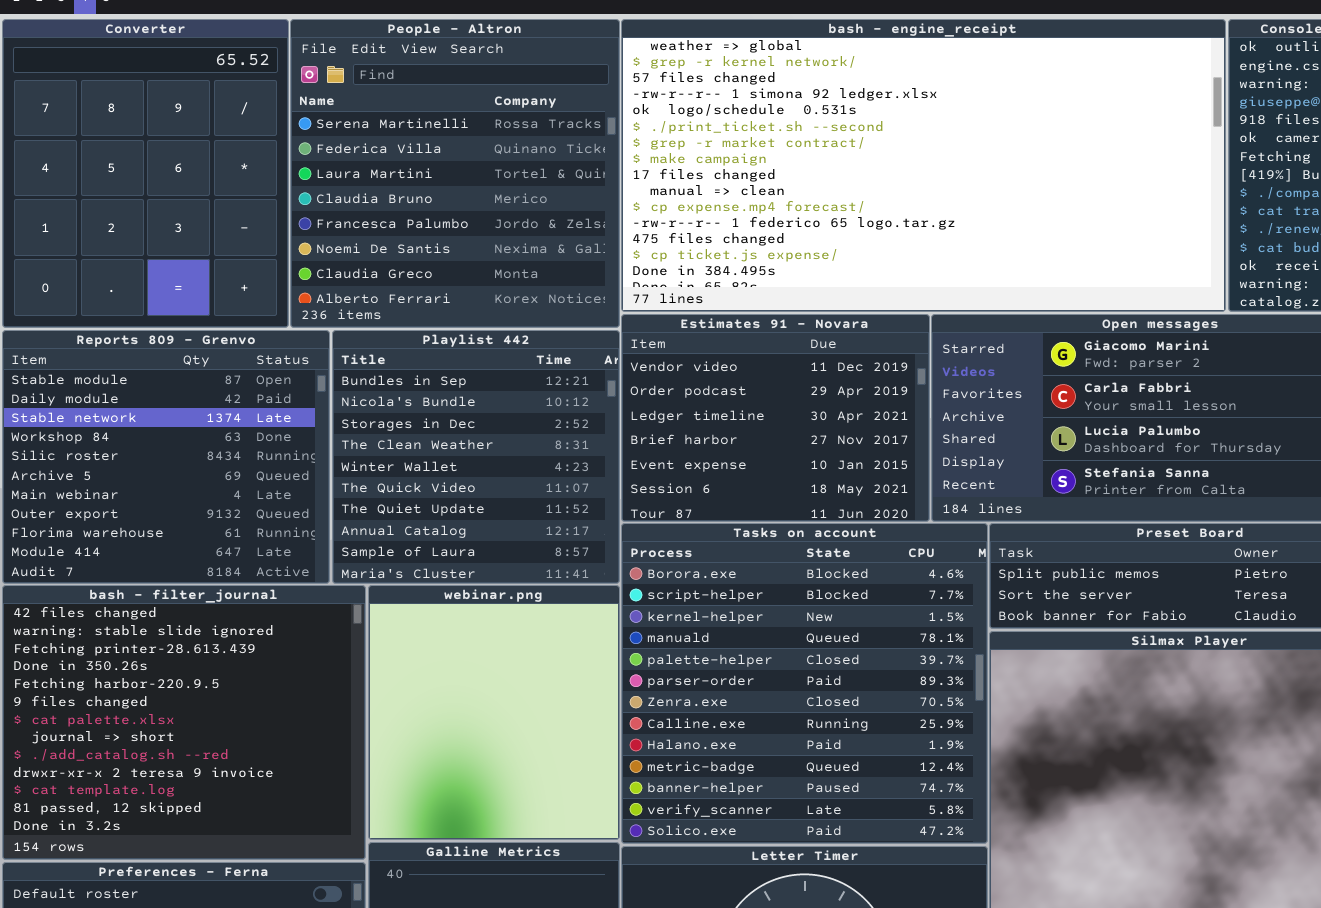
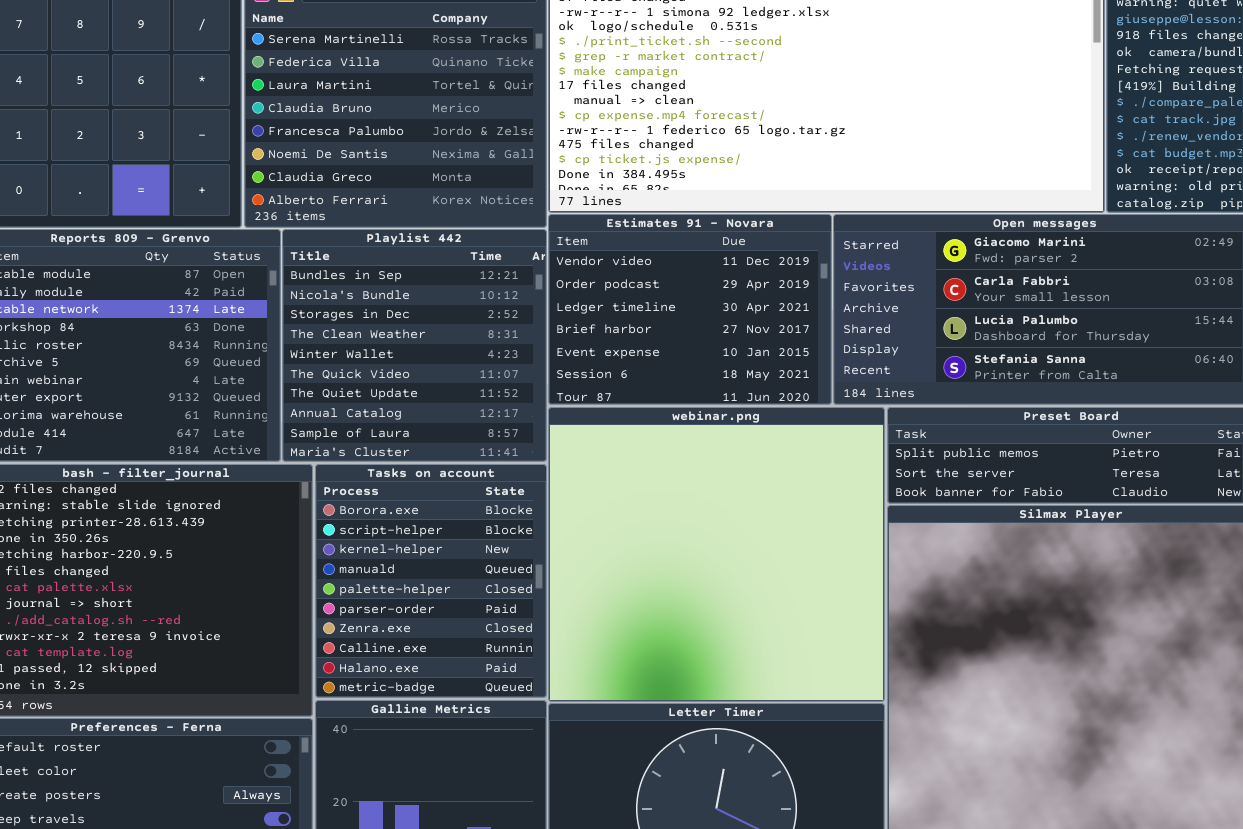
Tasks on account: [621,523,988,844] -> [315,464,547,698], moved, resized
webinar.png: [368,585,620,840] -> [548,407,885,702], moved, resized

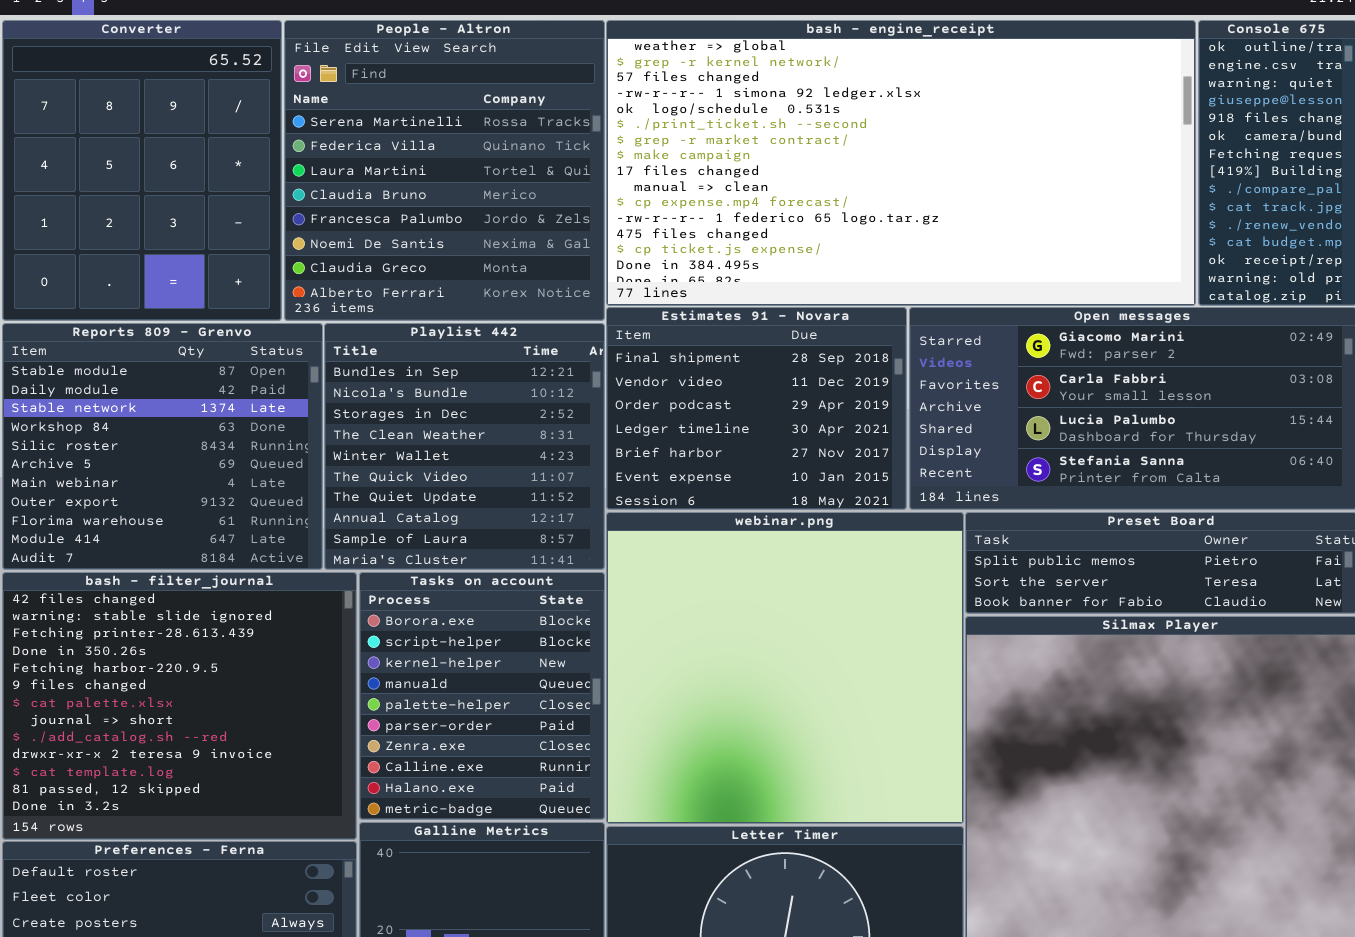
Estimates 91 - Novara: [548,214,832,405] -> [606,307,907,510], scrolled up 1 row

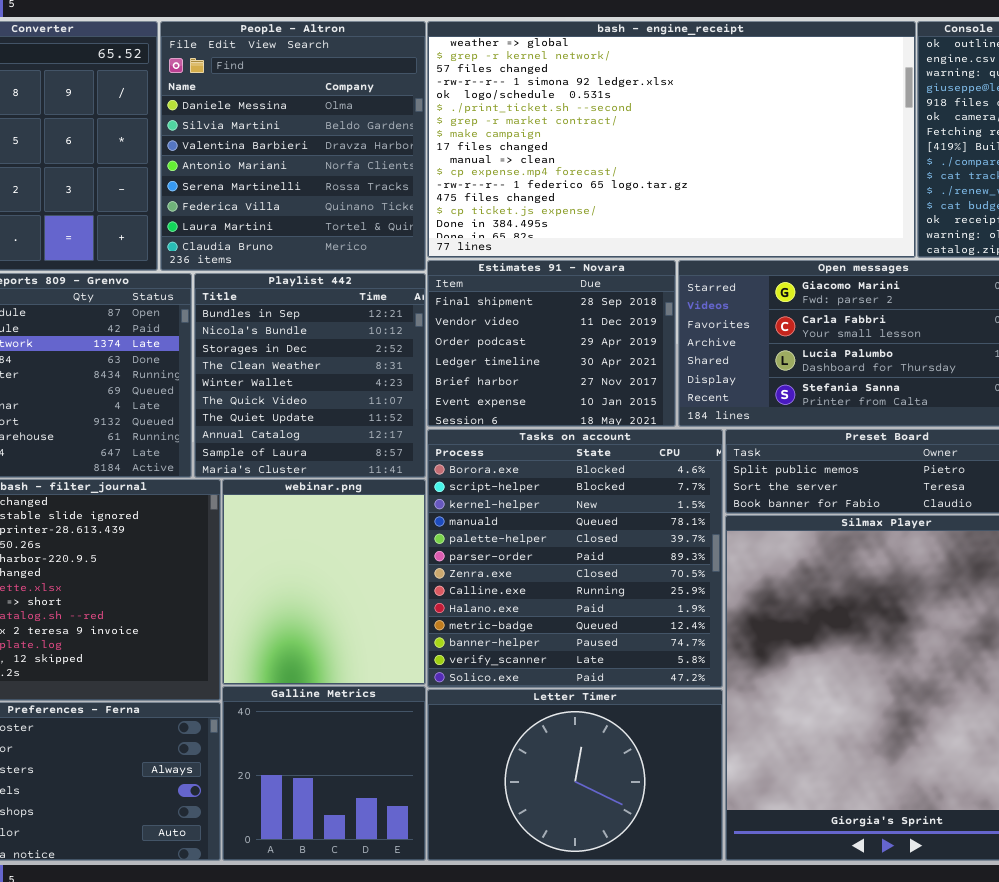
People - Altron: [284,20,605,321] -> [160,21,426,271], scrolled up 4 rows
webinar.png: [606,512,964,824] -> [222,479,426,685], moved, resized
Tasks on account: [359,572,605,820] -> [427,429,723,688], moved, resized

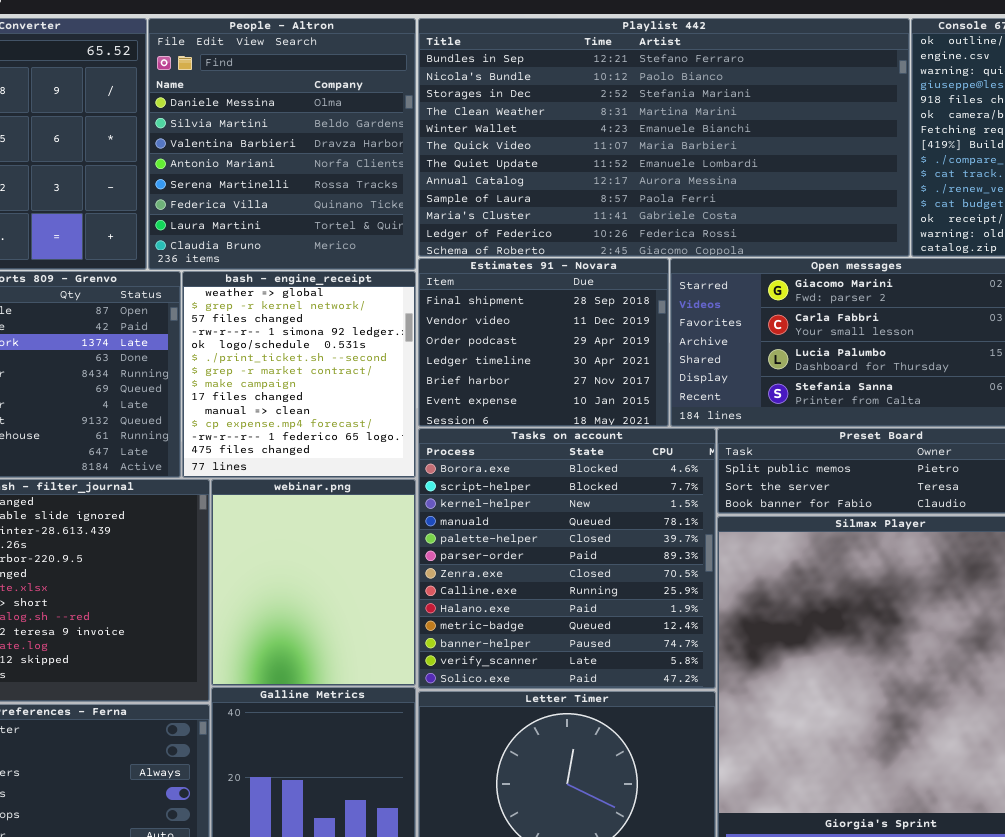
bash - engine_receipt: [427,21,916,258] -> [182,271,416,478], moved, resized
Playlist 442: [194,273,426,478] -> [418,18,910,257], moved, resized

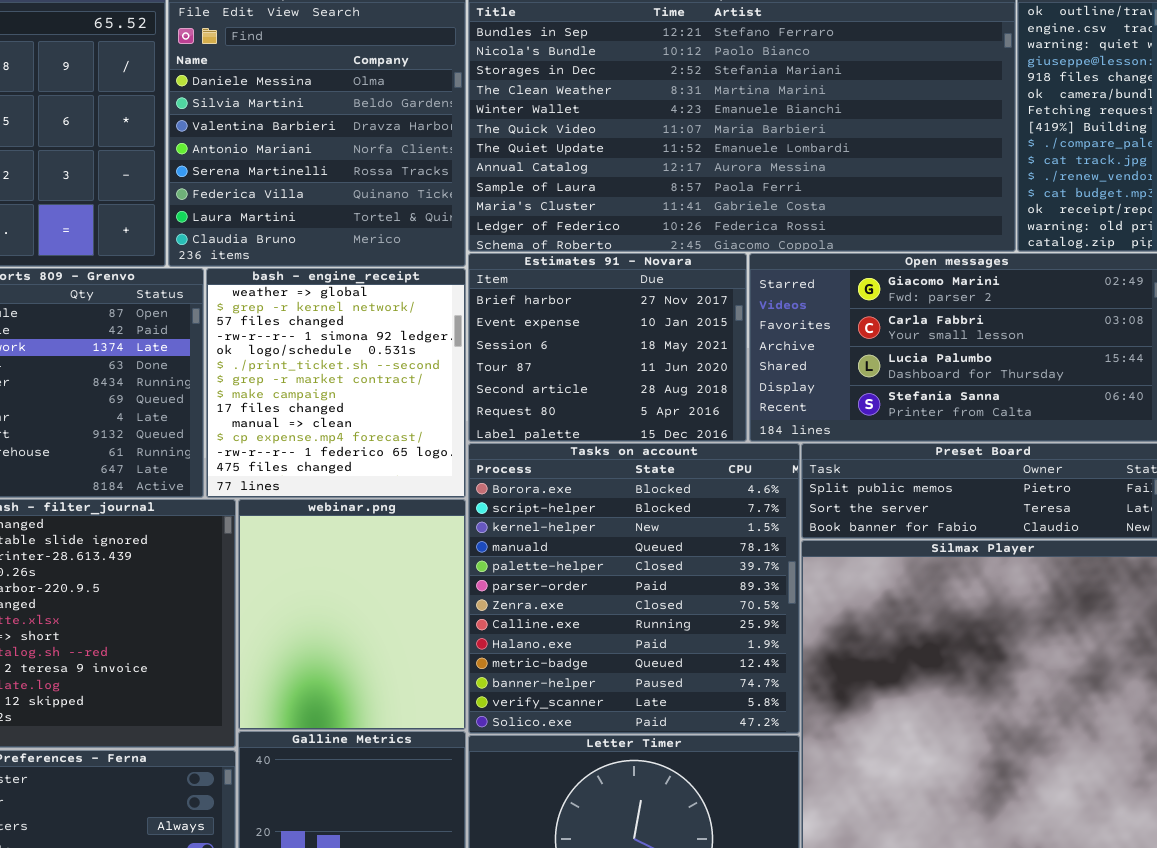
Estimates 91 - Novara: [418,258,669,427] -> [468,253,747,442], scrolled down 4 rows

